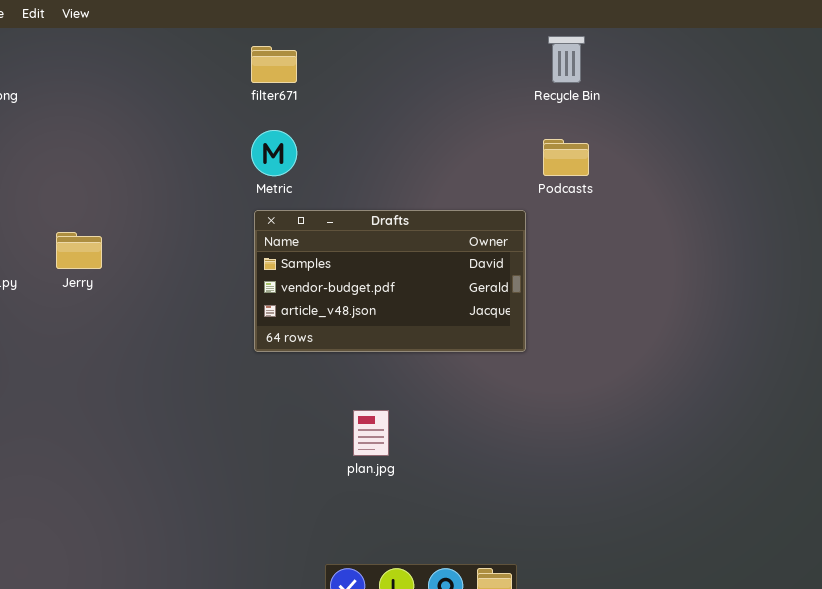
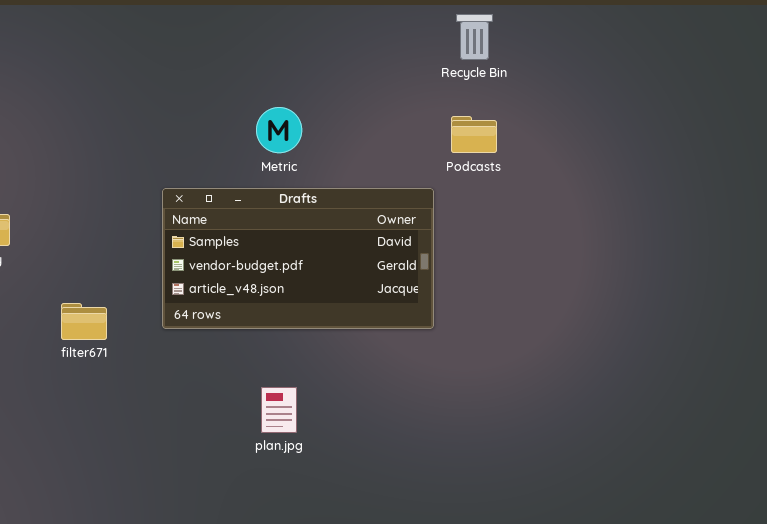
filter671: [251,46,297,83] -> [61,303,107,340], moved
Metric: [251,130,297,176] -> [256,107,302,153], moved

